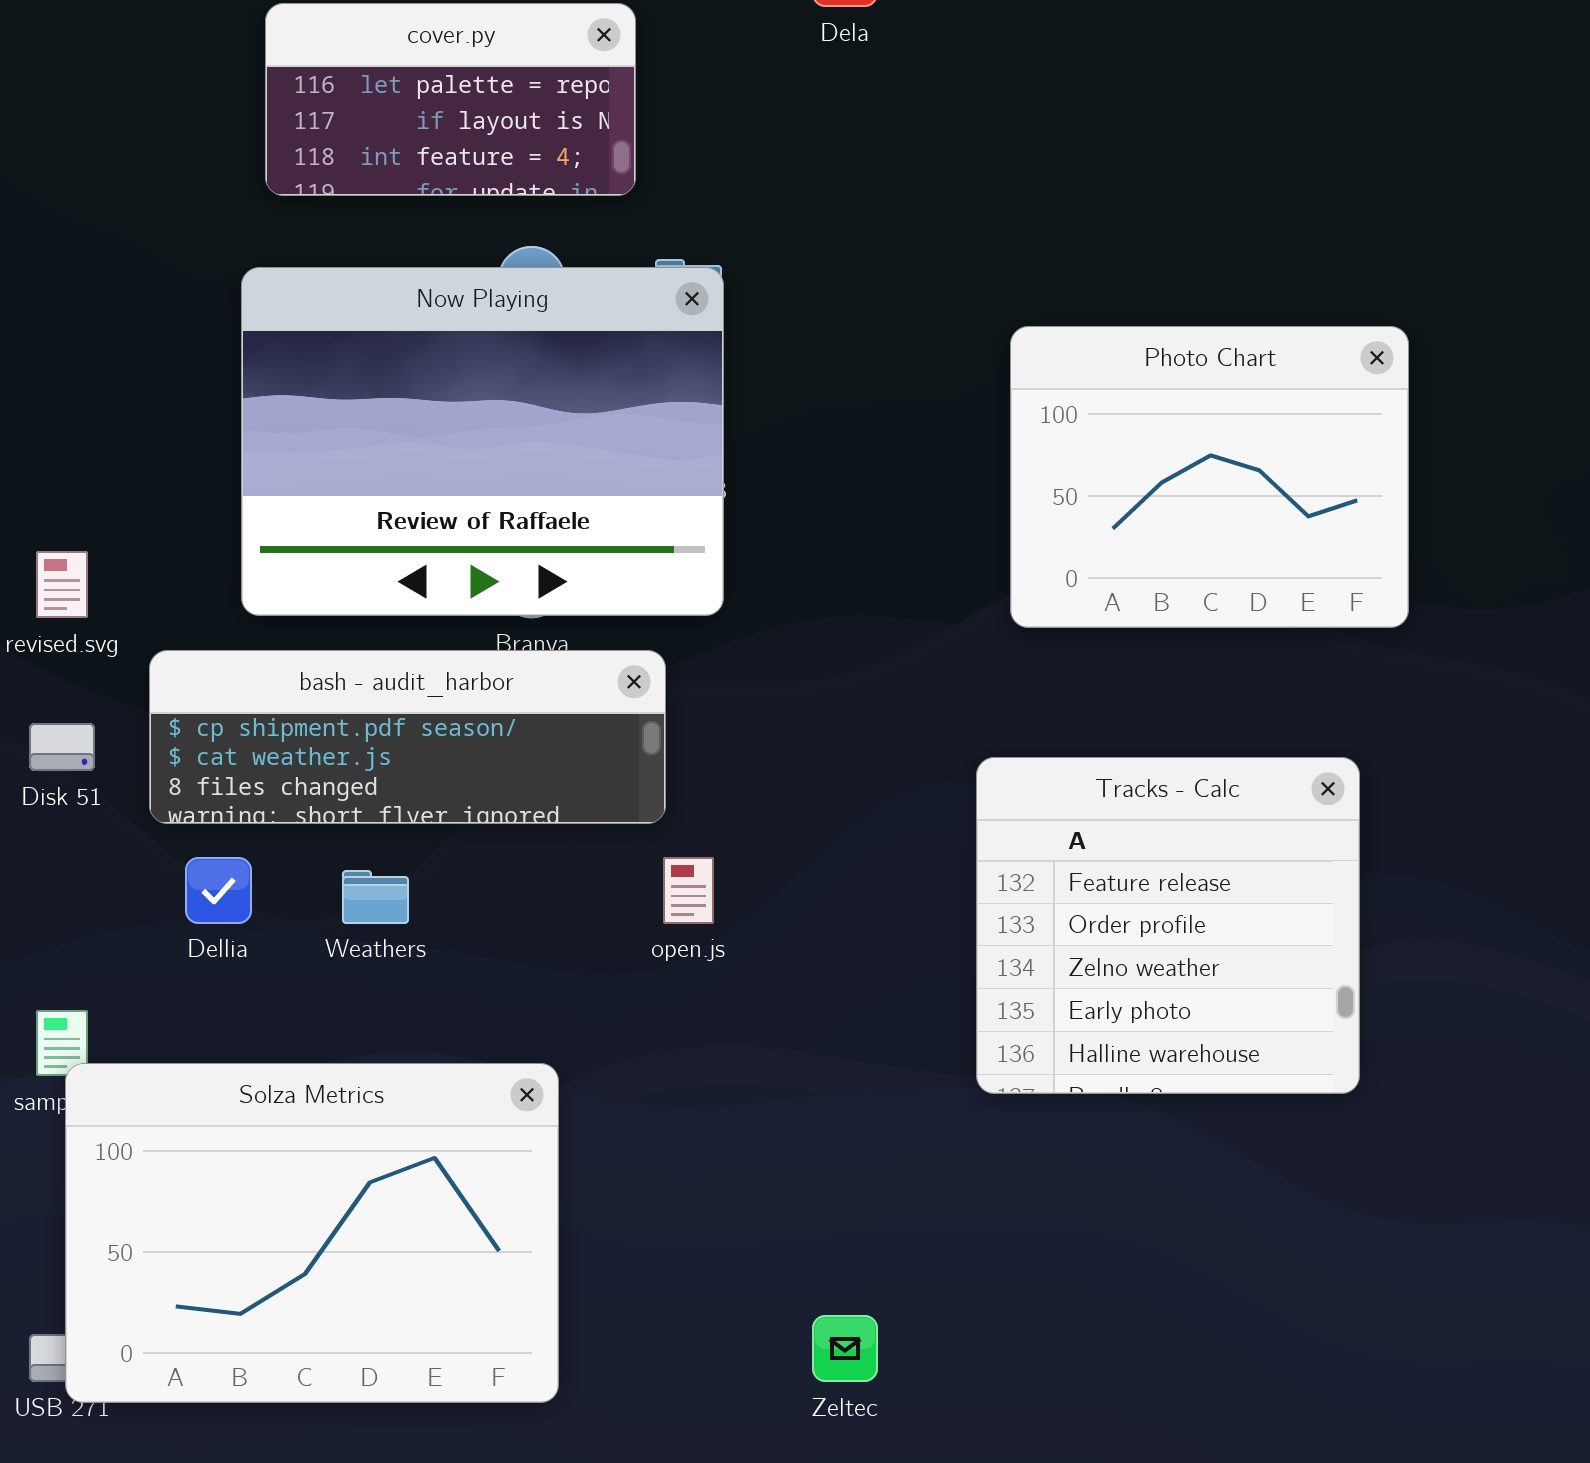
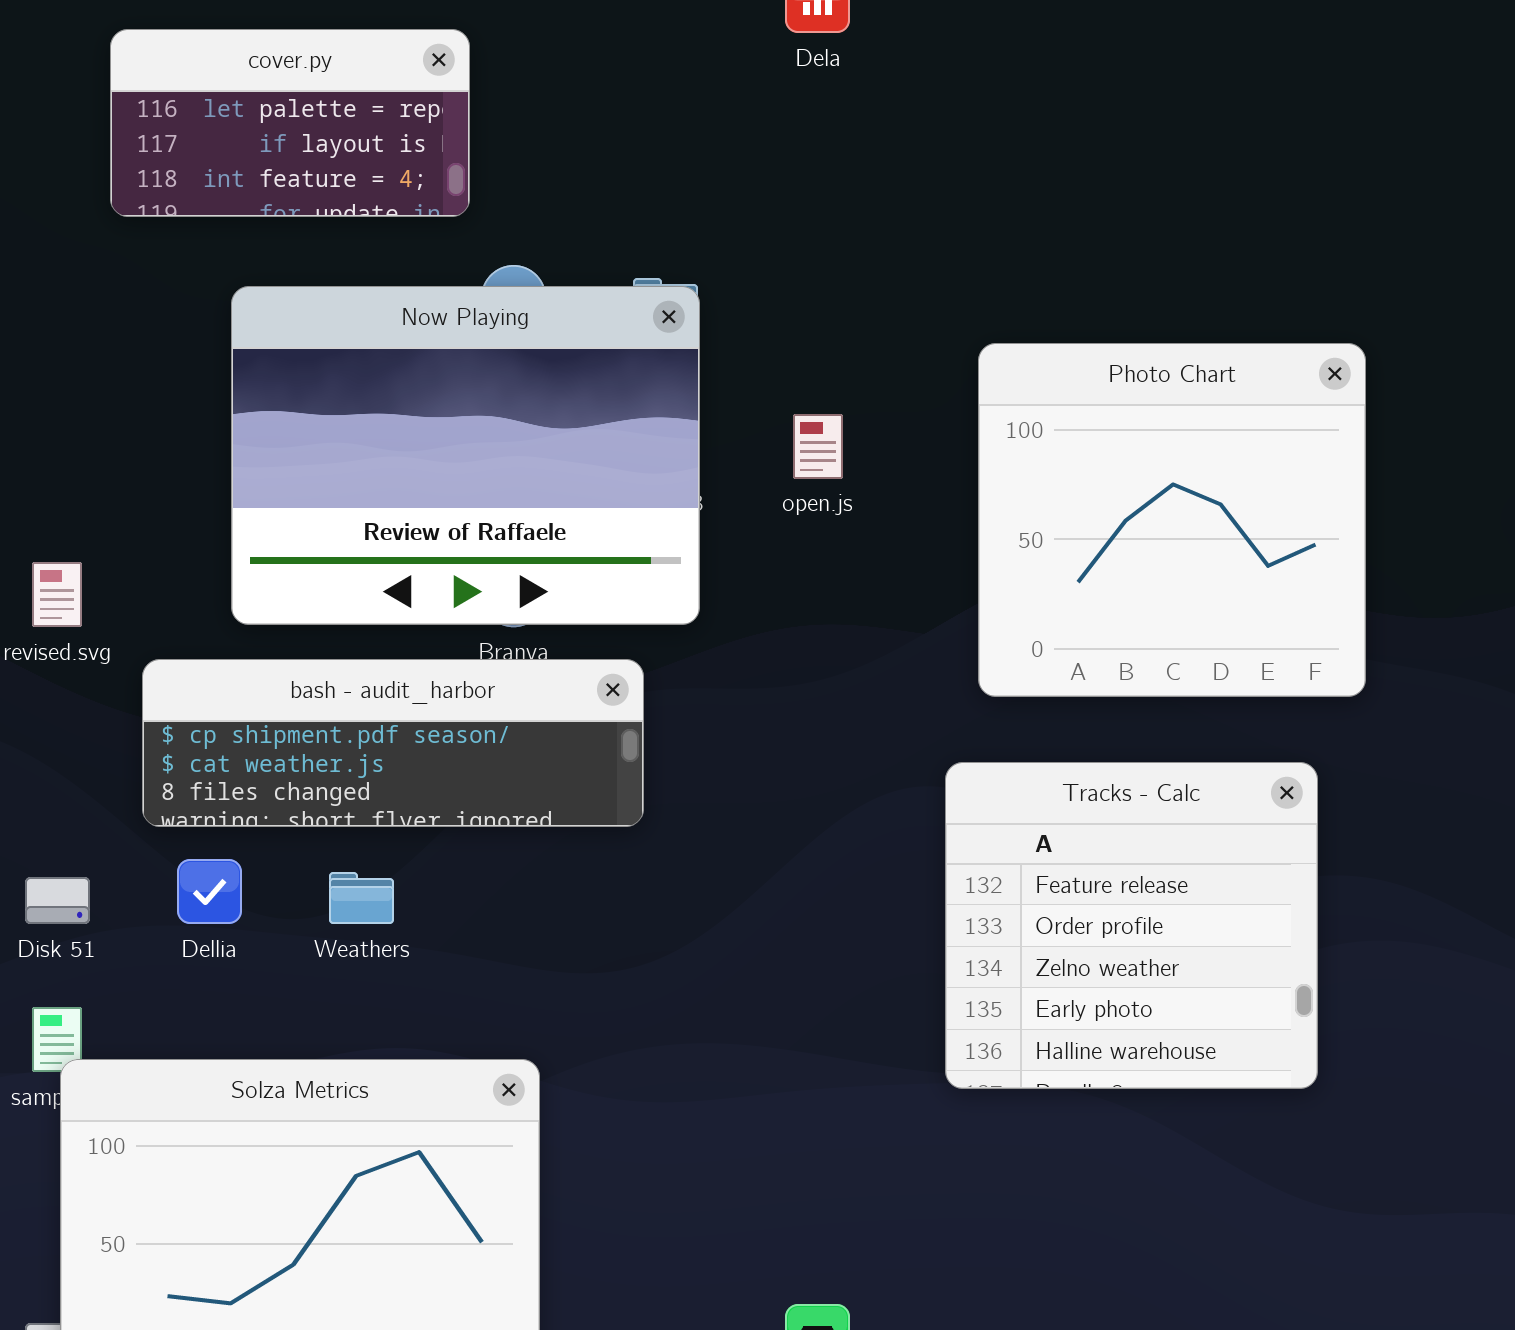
cover.py: [265,3,636,196] -> [110,29,470,217], moved
Photo Chart: [1010,326,1409,628] -> [978,343,1366,697], resized
Disk 51: [29,723,95,771] -> [25,877,90,924], moved
open.js: [663,857,714,924] -> [793,414,843,479], moved

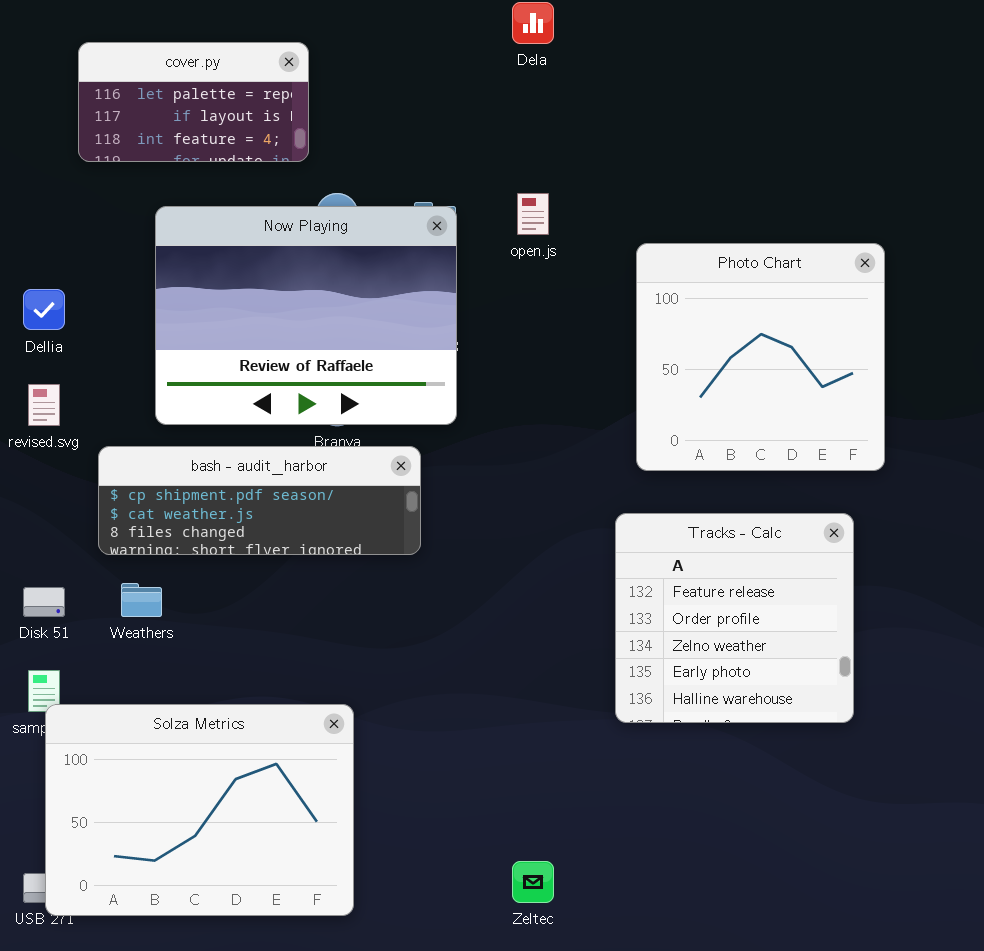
open.js: [793,414,843,479] -> [517,193,549,235], moved
Dellia: [177,859,242,924] -> [23,289,65,330], moved
Weathers: [329,872,394,924] -> [121,583,162,617], moved

